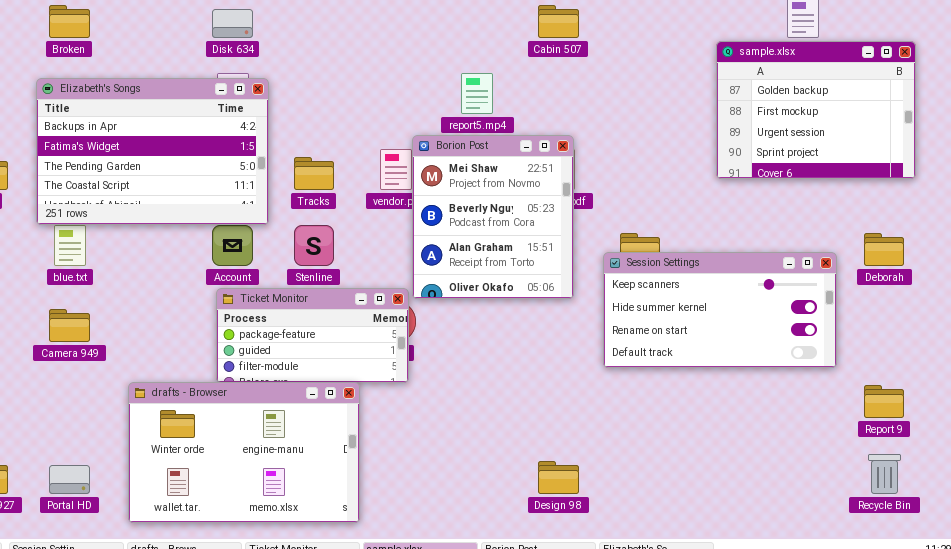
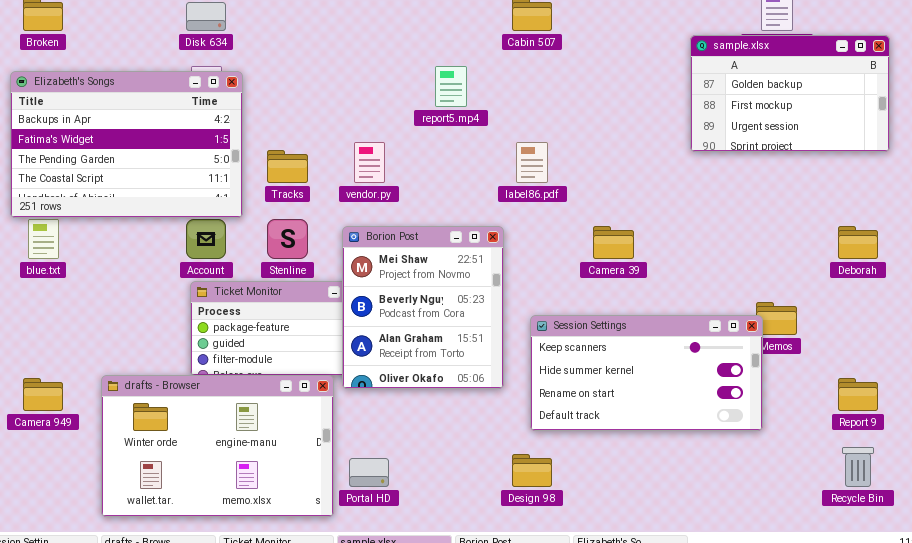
sample.xlsx: [716,41,916,179] -> [690,35,890,152], resized
Borion Post: [412,135,574,299] -> [342,226,504,389], moved
Session Settings: [603,252,837,368] -> [530,315,763,431], moved
Camera 949: [49,309,90,342] -> [23,378,63,411], moved
Portal HD: [49,465,90,494] -> [349,458,389,487], moved

